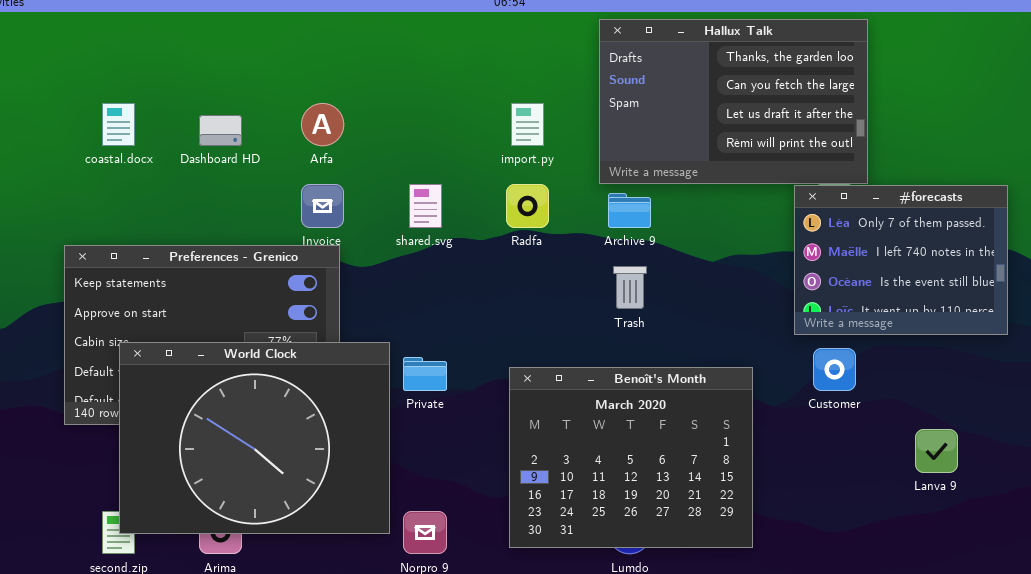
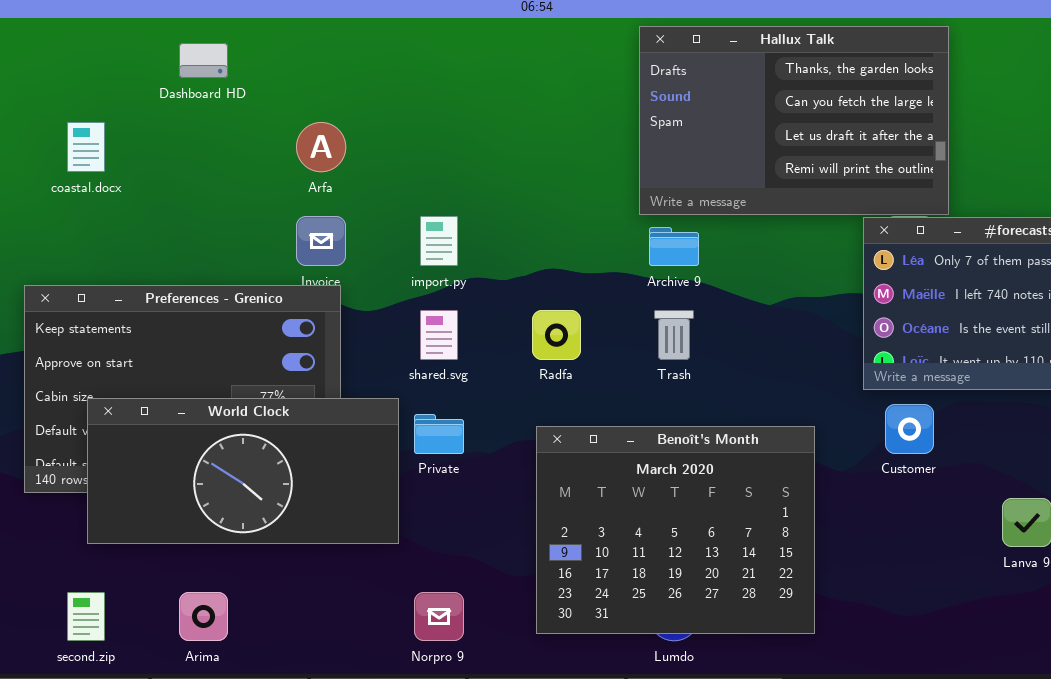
import.py: [511,103,544,146] -> [420,216,458,266], moved
Dashboard HD: [199,115,242,146] -> [179,43,228,78], moved
shared.svg: [409,184,442,228] -> [420,310,458,360], moved
Radfa: [506,184,549,228] -> [532,310,581,360], moved
World Clock: [119,342,390,534] -> [87,398,399,544], resized

